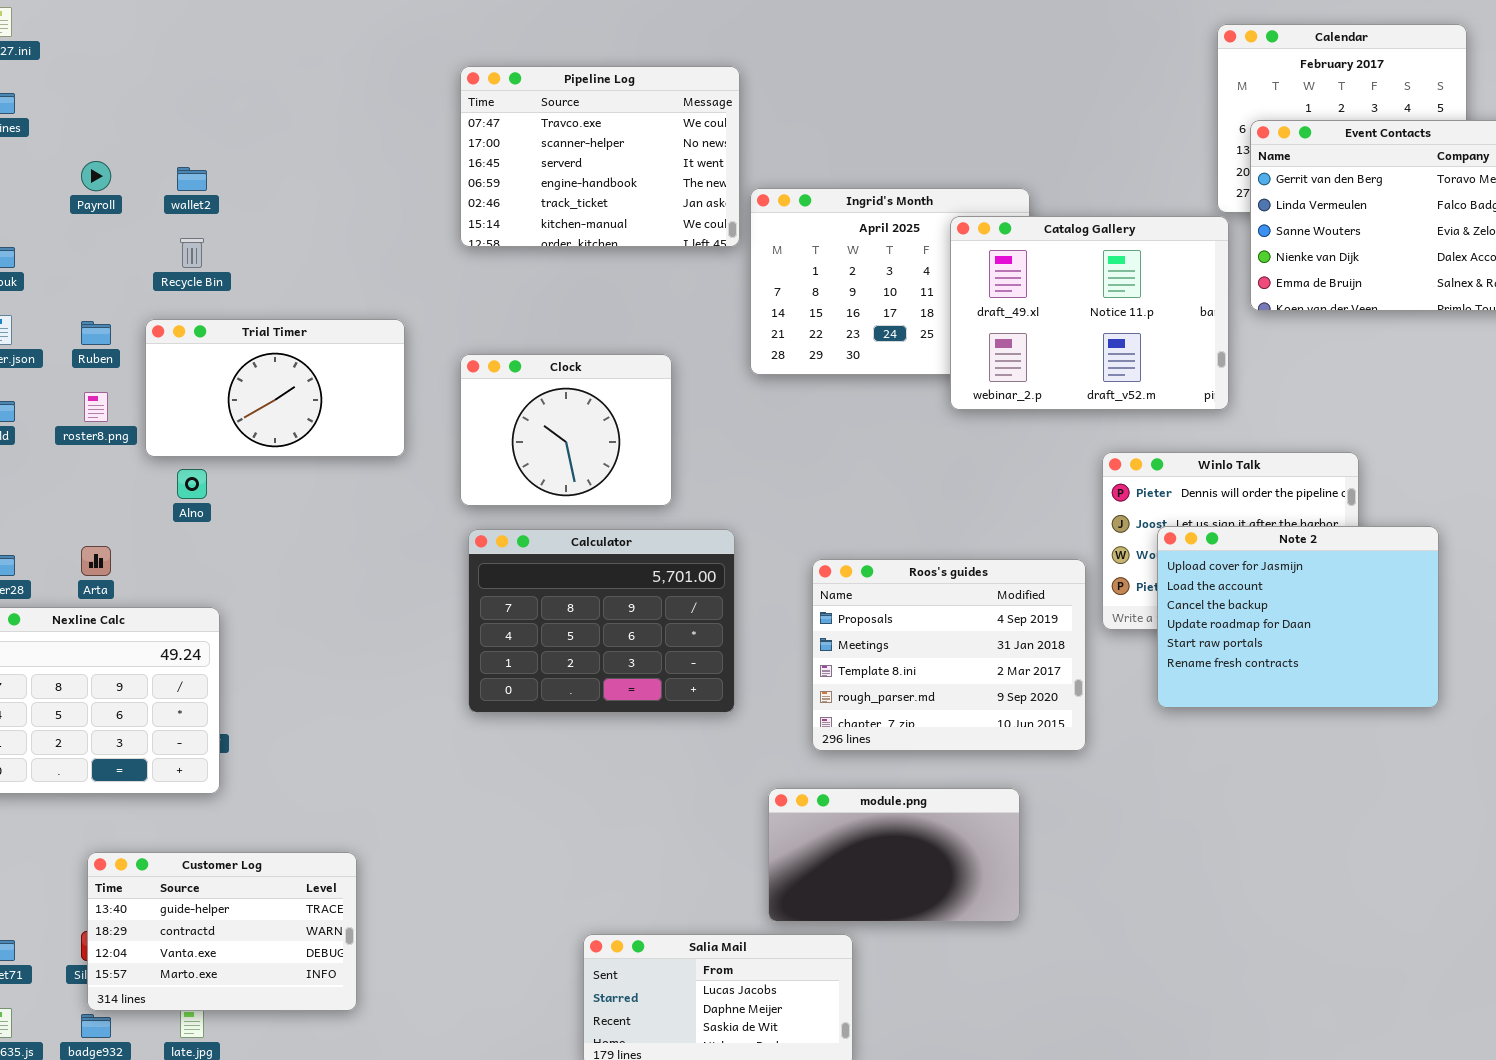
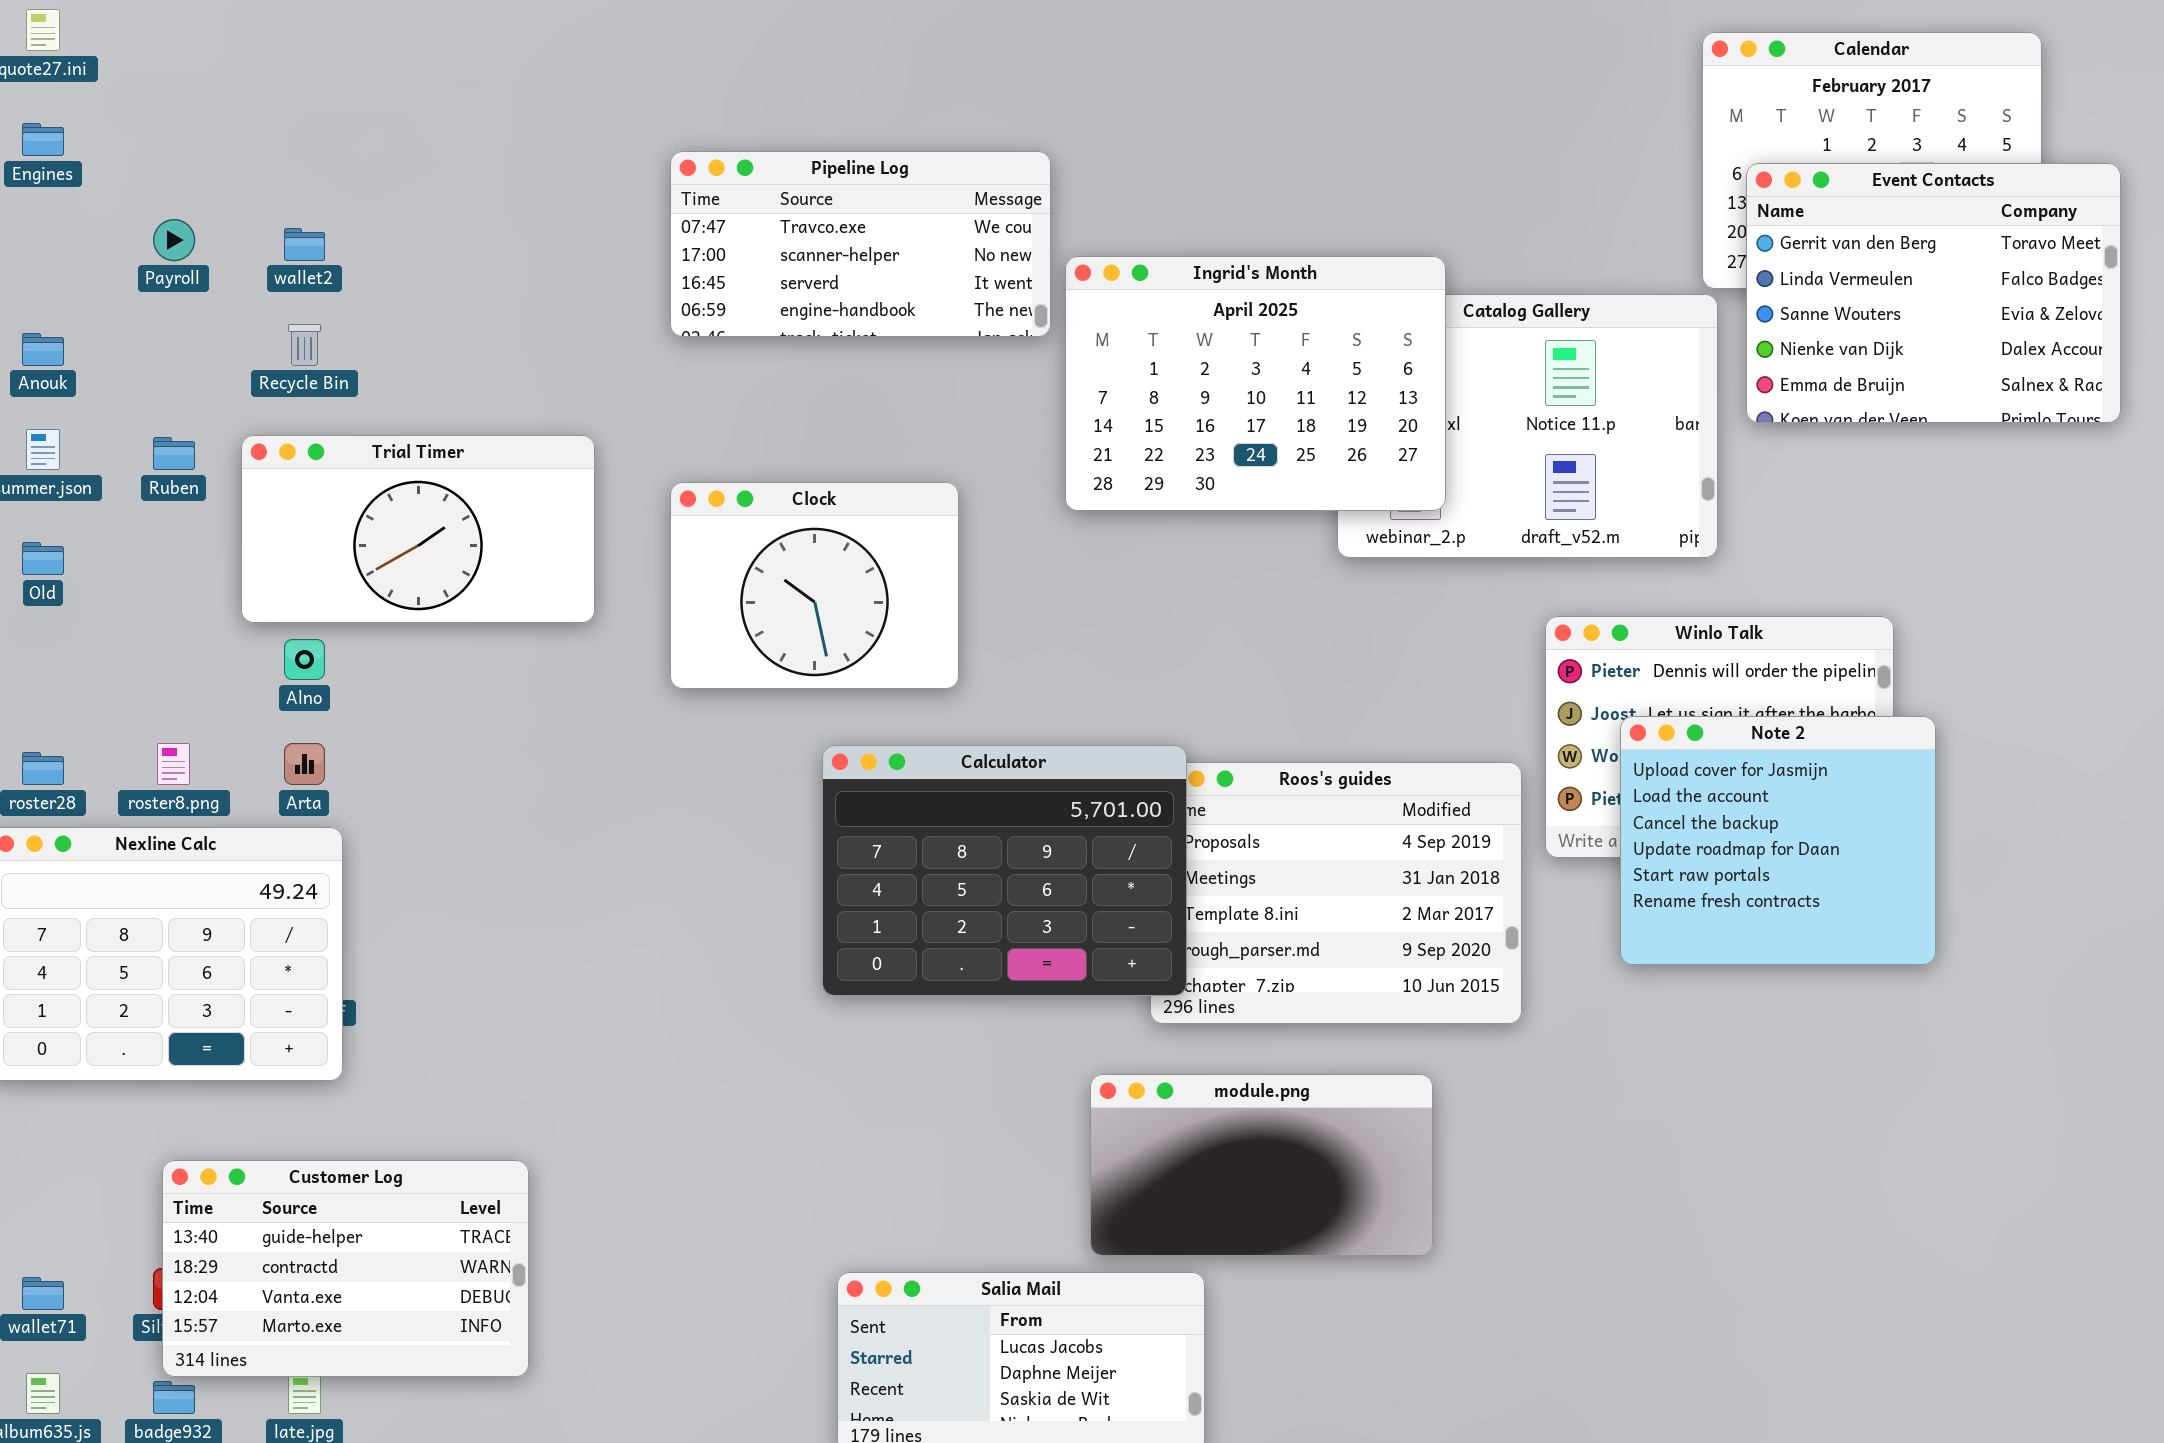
Pipeline Log: [460,66,740,247] -> [670,151,1051,337], resized
Ingrid's Month: [750,188,1030,375] -> [1065,256,1446,511], raised
roster8.png: [84,392,108,422] -> [157,743,190,785], moved
Note 2: [1157,526,1439,708] -> [1620,716,1936,965], resized
Calculator: [468,529,735,713] -> [822,745,1187,996], moved
Arta: [81,546,111,576] -> [284,743,325,785], moved

